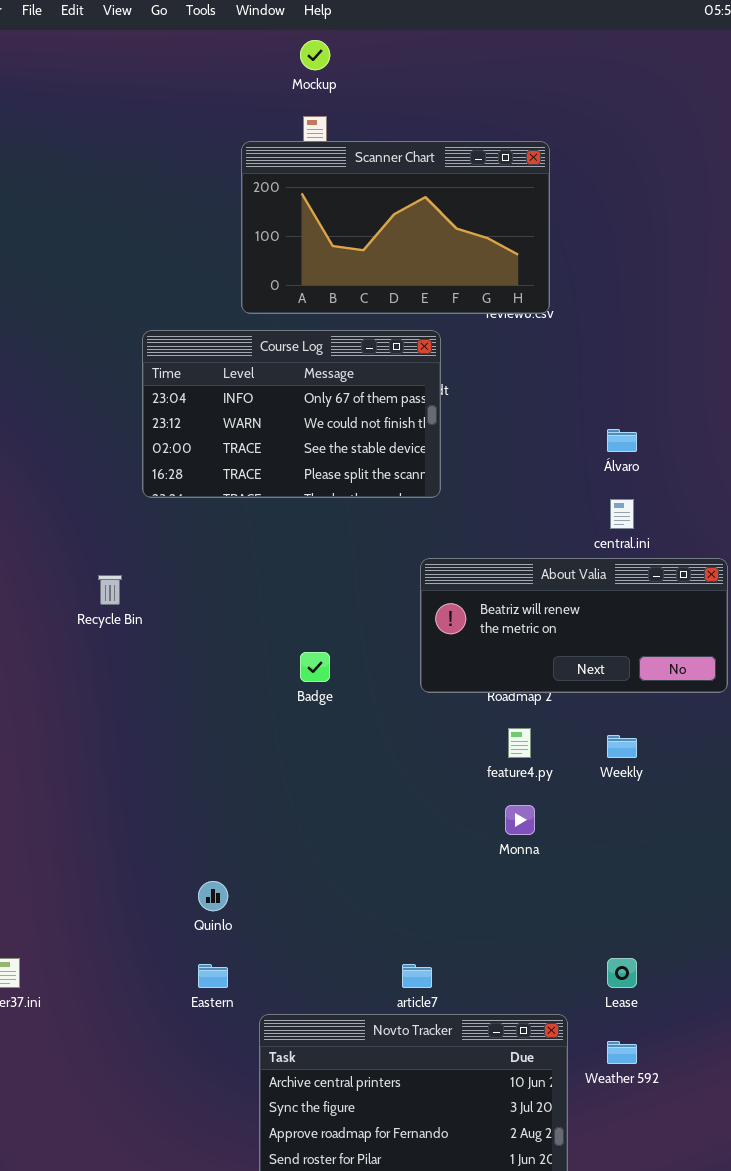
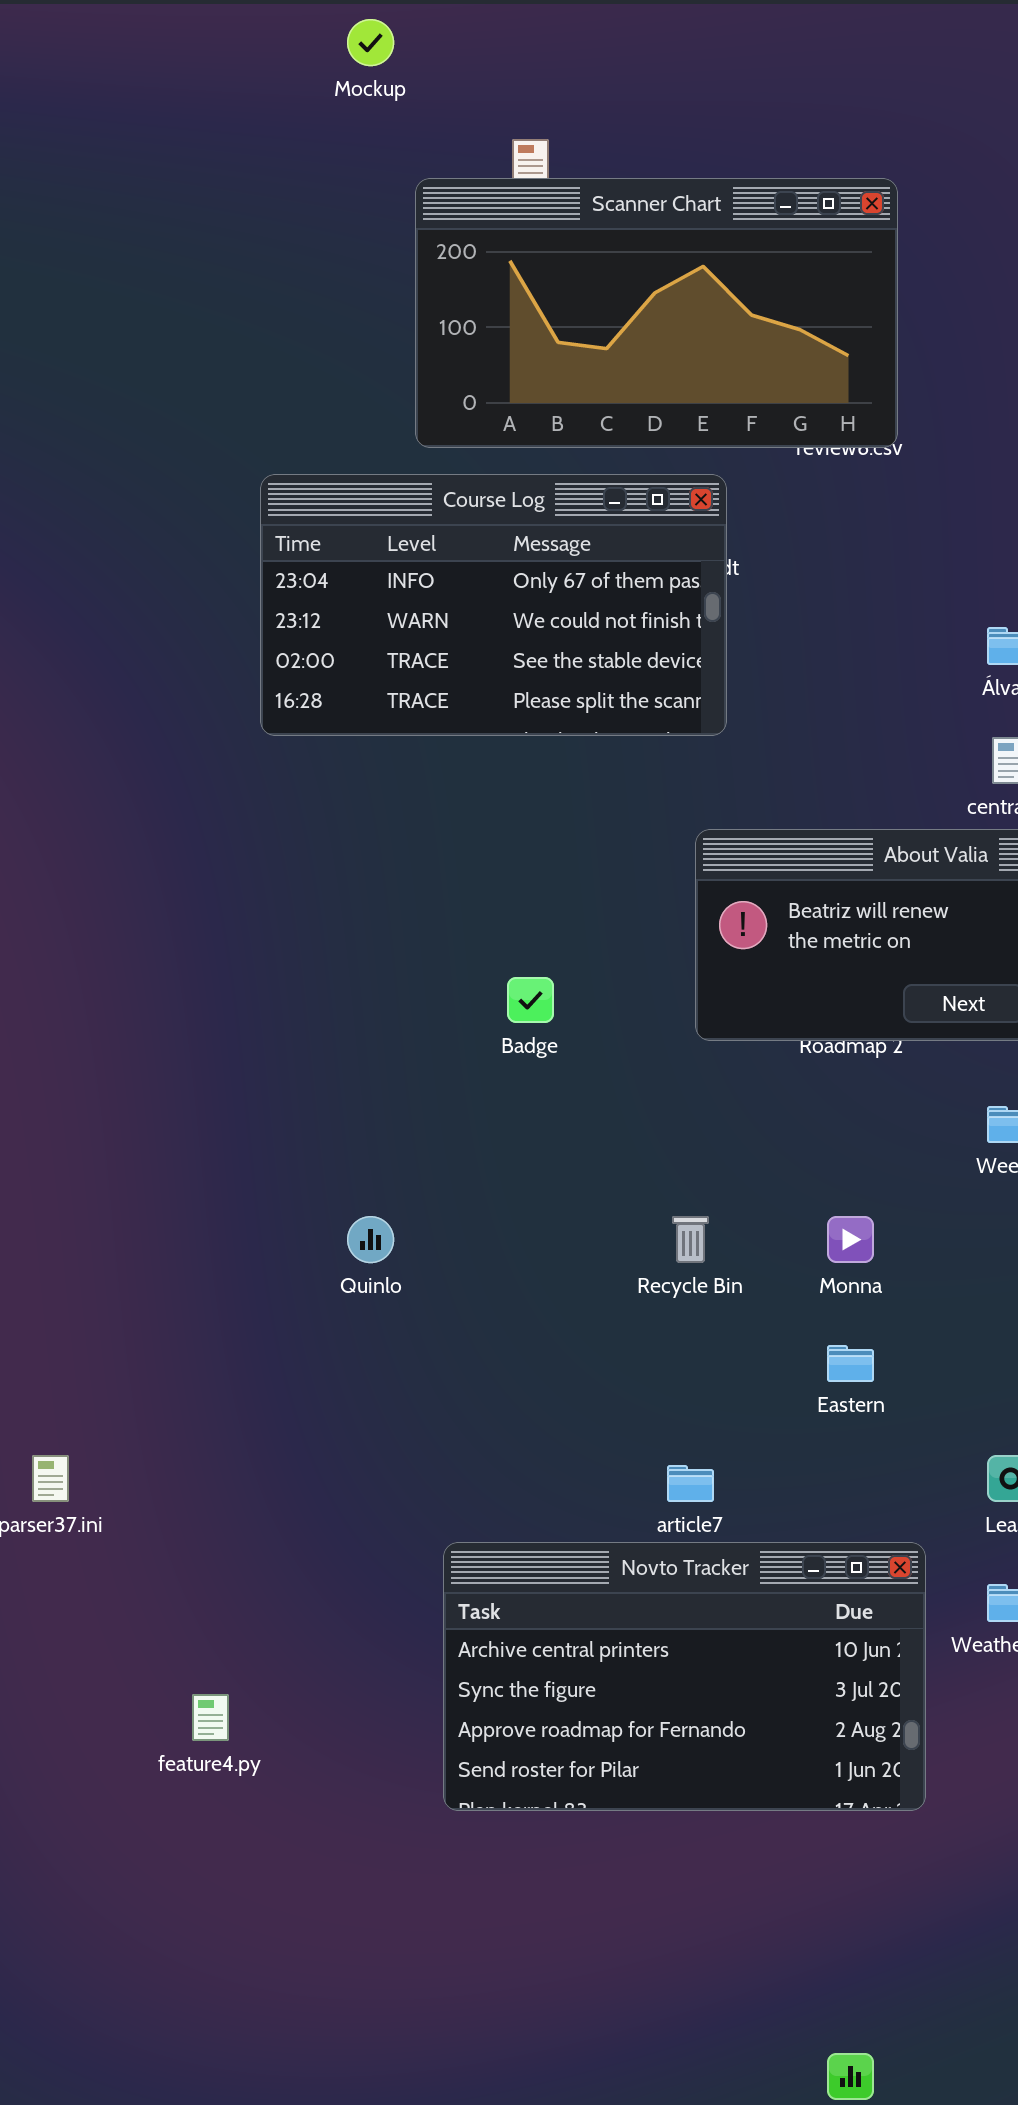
Mockup: [300,40,330,70] -> [347,19,394,66], moved
Recycle Bin: [98,575,122,605] -> [672,1216,709,1263], moved
feature4.py: [508,728,531,758] -> [192,1694,229,1741], moved
Quinlo: [198,881,228,911] -> [347,1216,394,1263], moved
Eastern: [198,964,228,988] -> [827,1345,874,1382], moved

